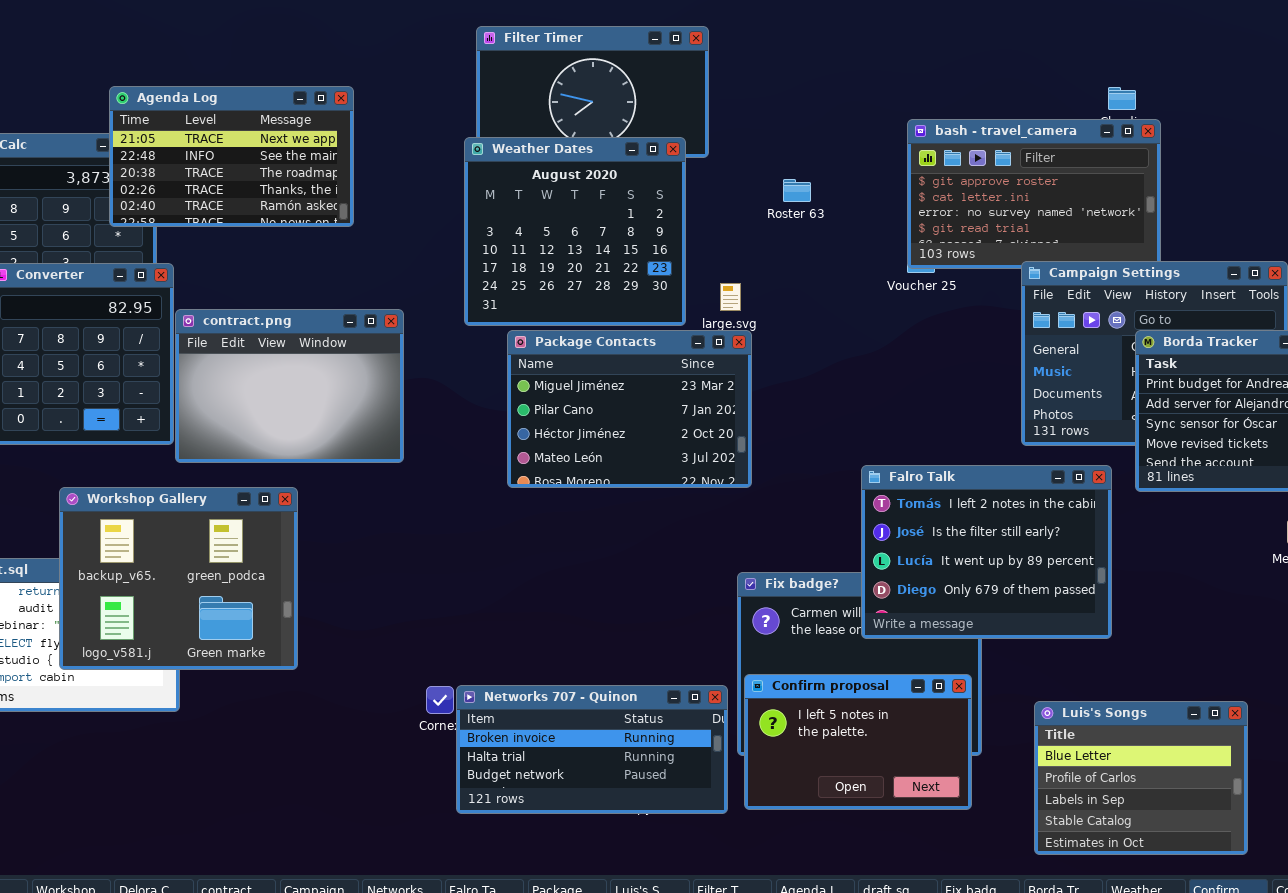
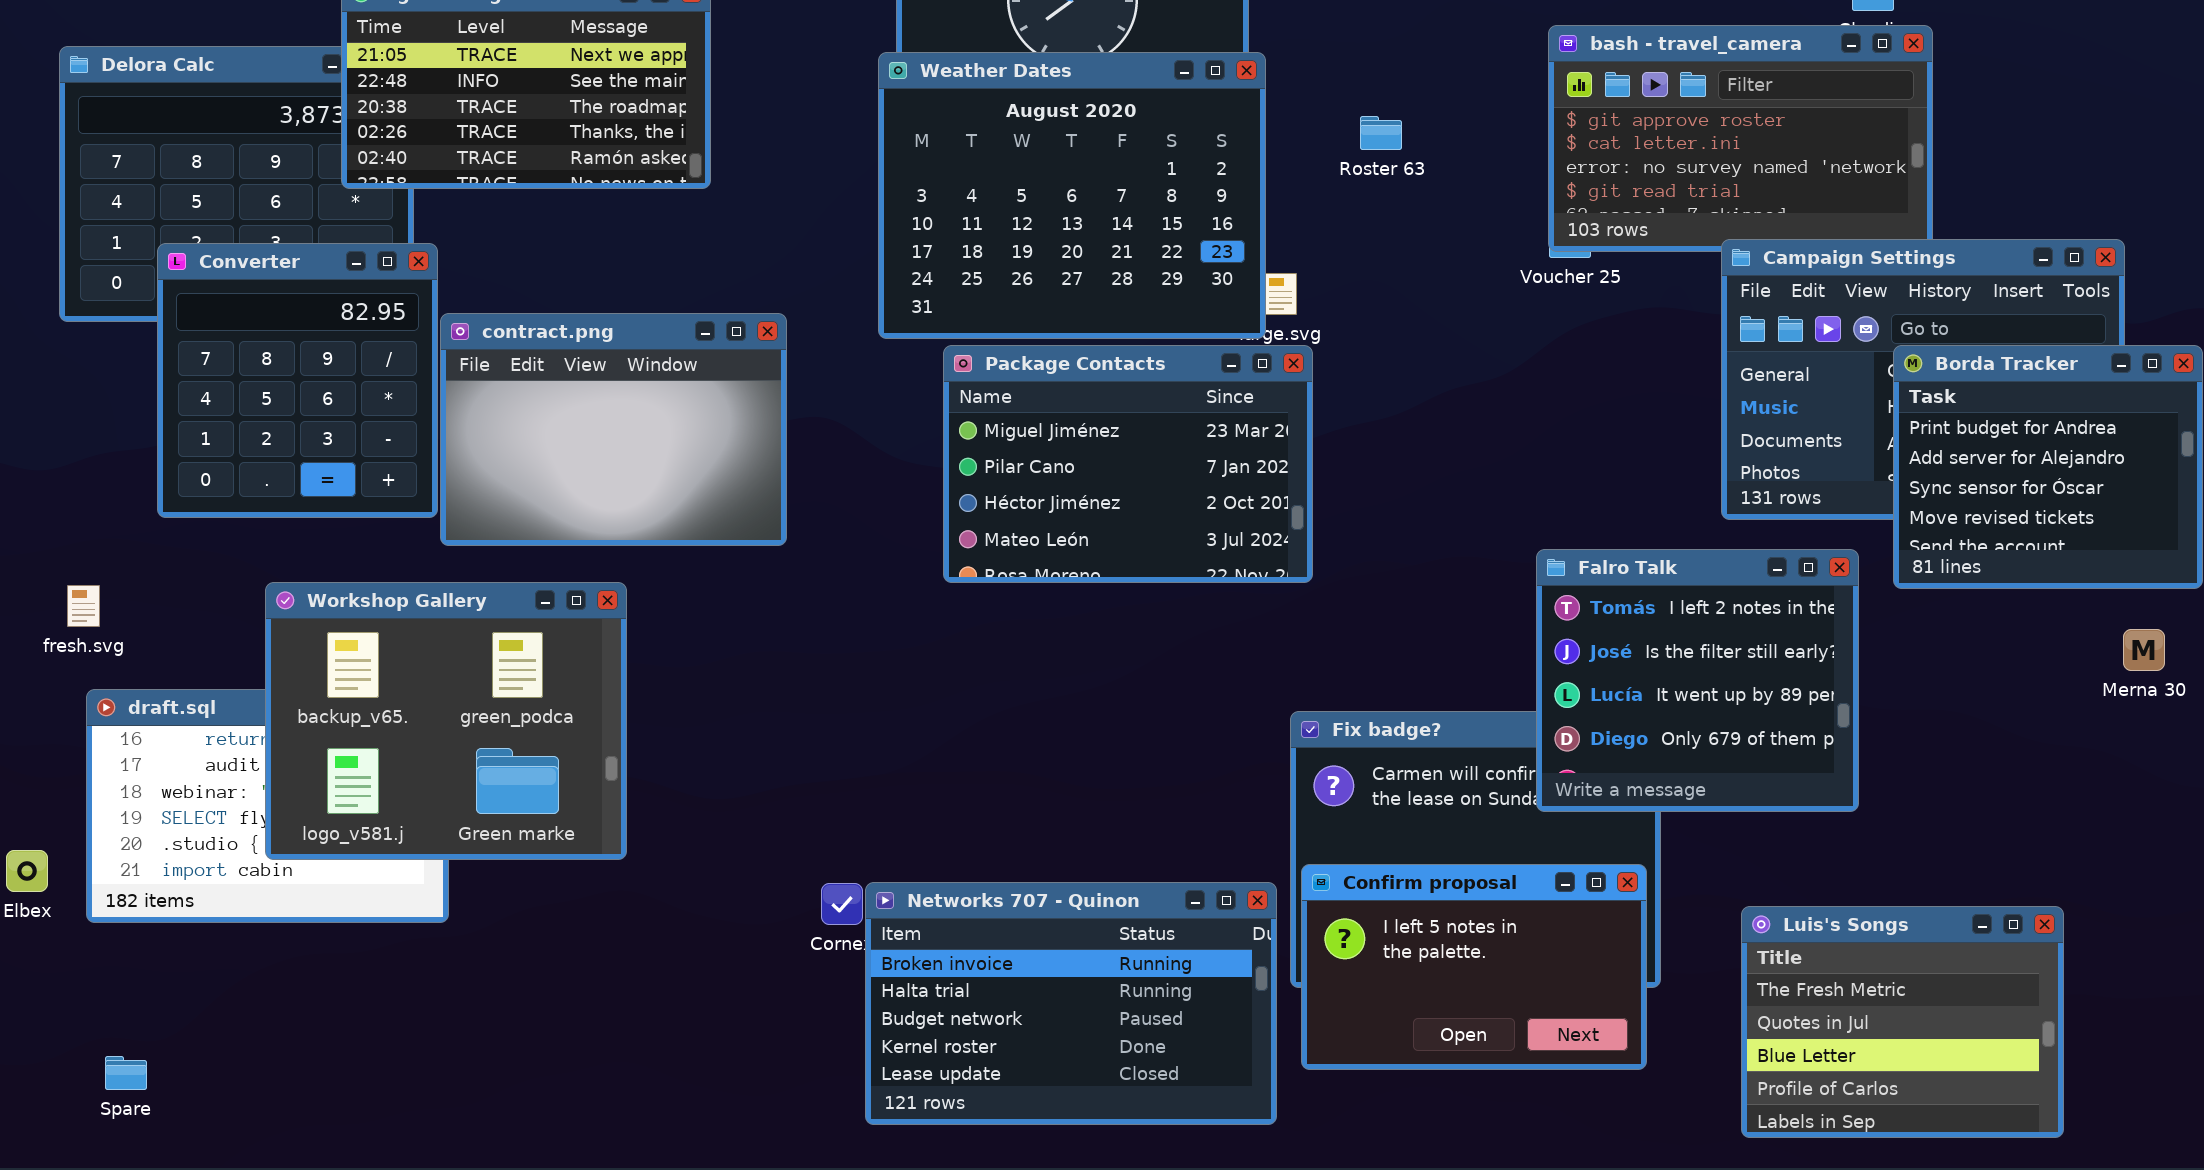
Weather Dates: [464,137,686,326] -> [878,52,1266,339], resized
Falro Talk: [861,465,1112,639] -> [1536,549,1859,812], resized
Networks 707 - Quinon: [456,685,728,814] -> [865,882,1277,1125], resized
Luis's Songs: [1034,701,1248,855] -> [1741,906,2064,1138], scrolled up 2 rows

